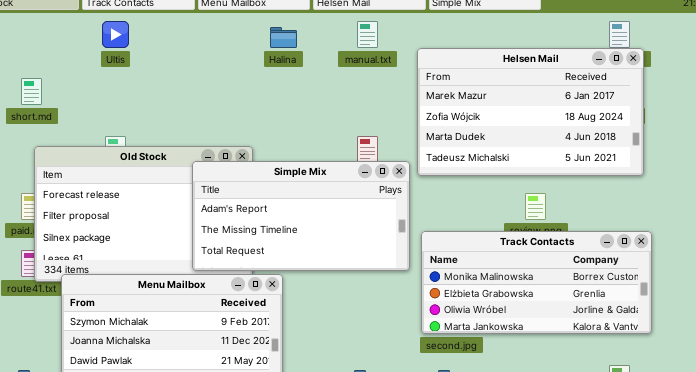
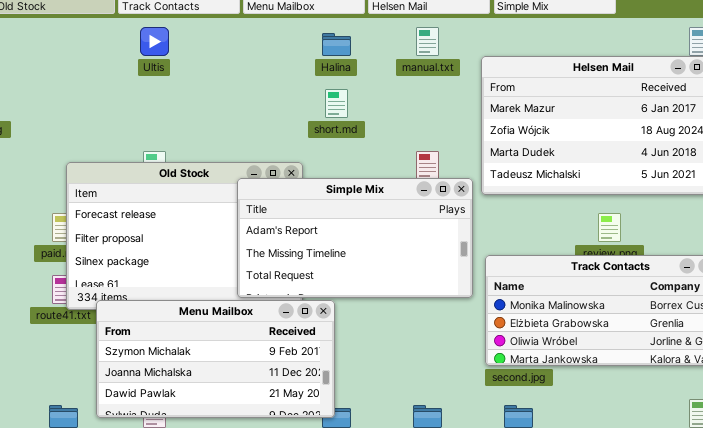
short.md: [21,78,42,105] -> [325,89,348,118], moved

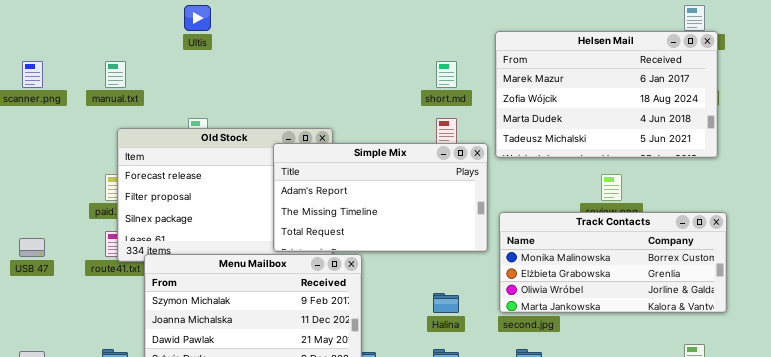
manual.txt: [416,27,439,56] -> [105,61,126,88], moved
Halina: [322,33,351,56] -> [433,293,459,313], moved
short.md: [325,89,348,118] -> [436,61,457,88], moved

